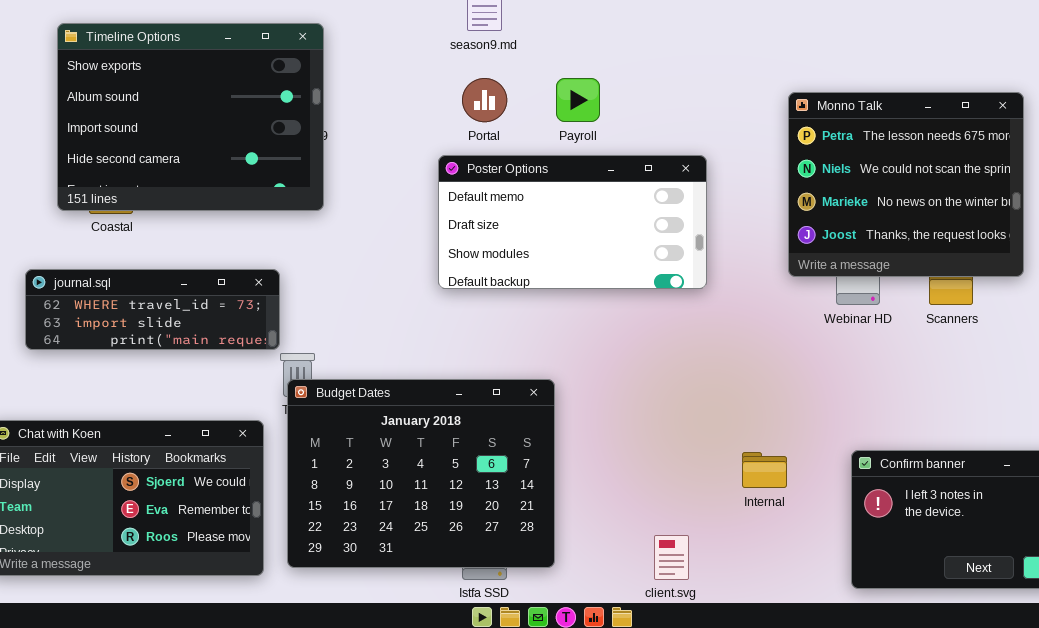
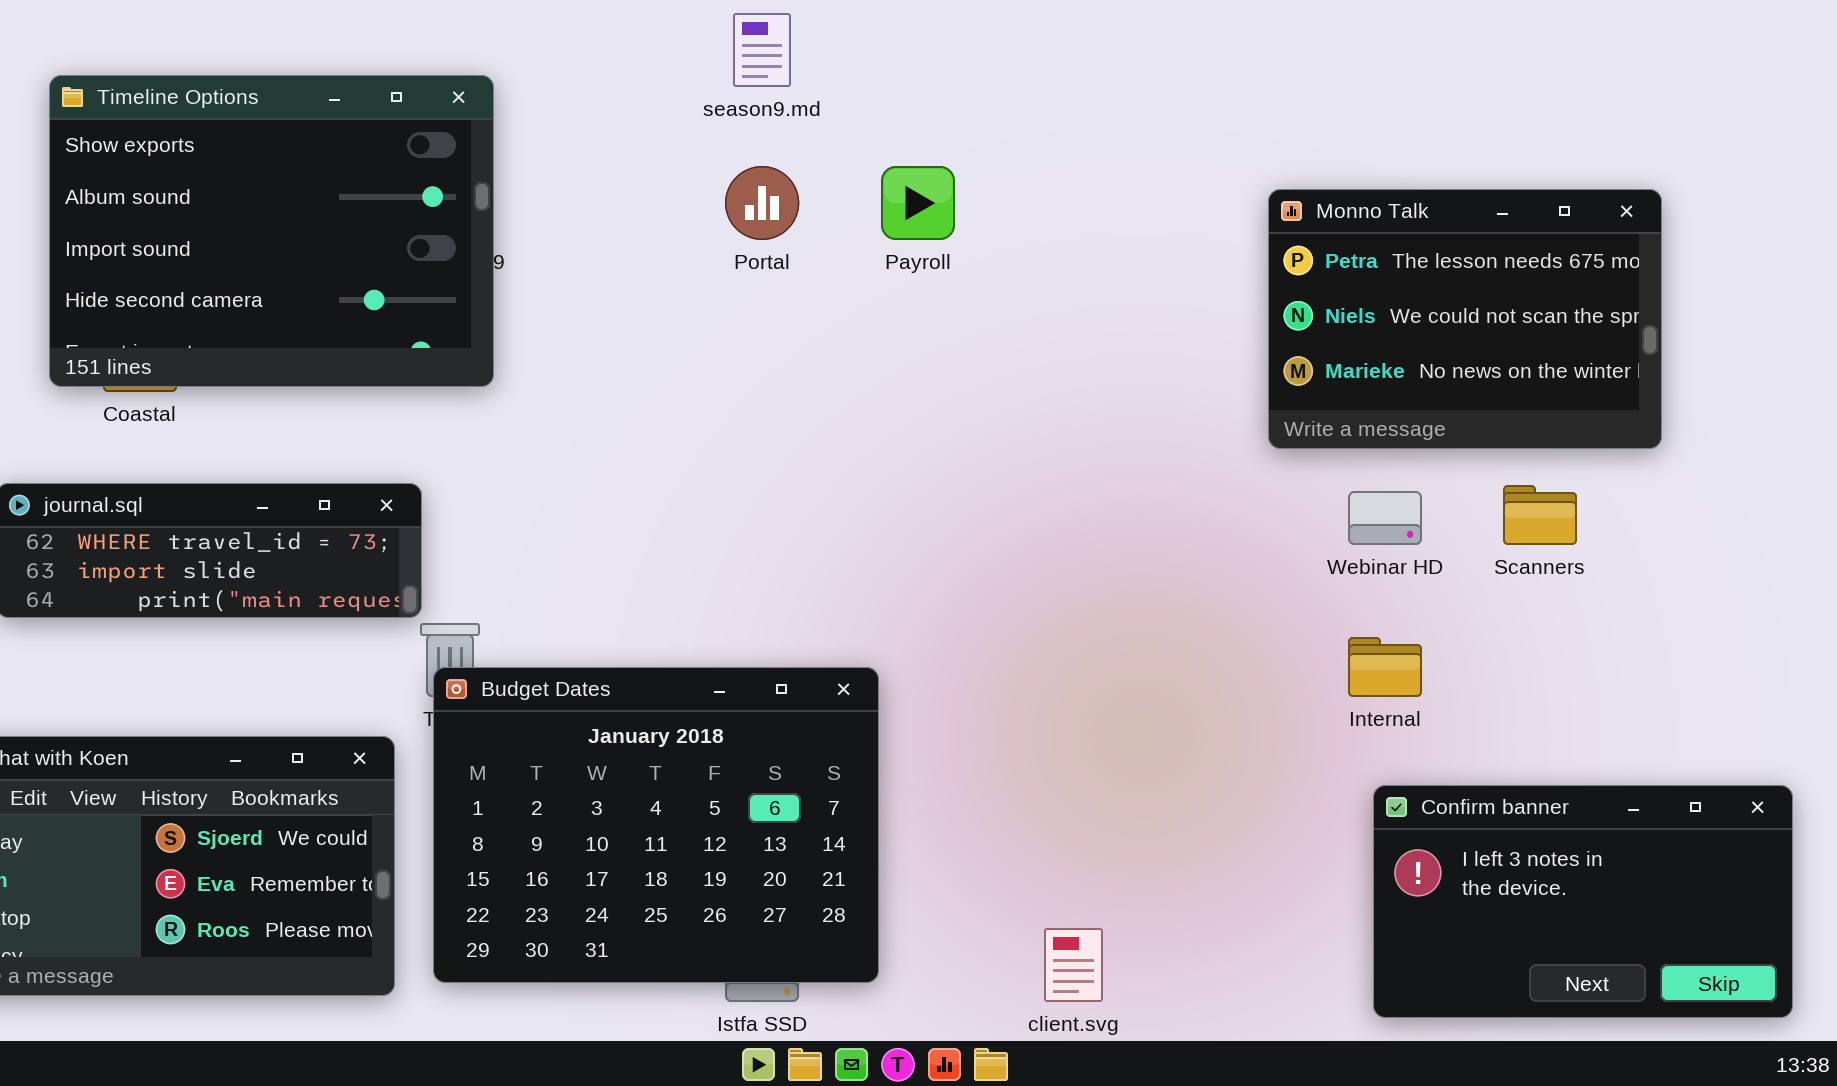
Monno Talk: [788,92,1024,277] -> [1268,189,1662,449], resized
Poster Options: [438,155,707,289] -> none, closed
Internal: [742,452,787,488] -> [1348,637,1422,697], moved

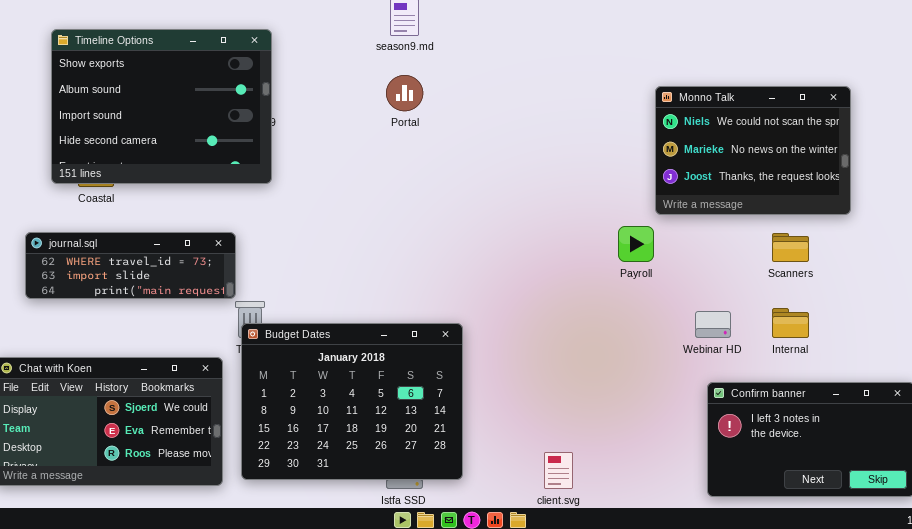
Payroll: [881,166,955,240] -> [618,226,654,262], moved
Monno Talk: [1268,189,1662,449] -> [655,86,851,215], scrolled down 1 row
Webinar HD: [1348,491,1422,545] -> [695,311,731,338], moved
Internal: [1348,637,1422,697] -> [772,308,809,338], moved

